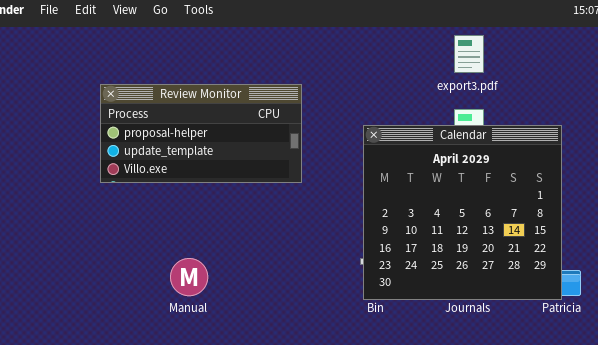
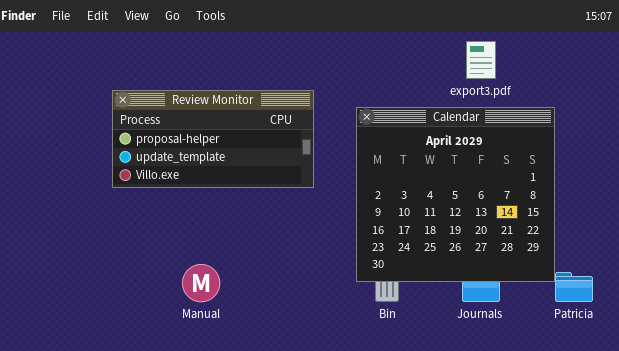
Calendar: [363,125,562,300] -> [356,107,555,282], moved

